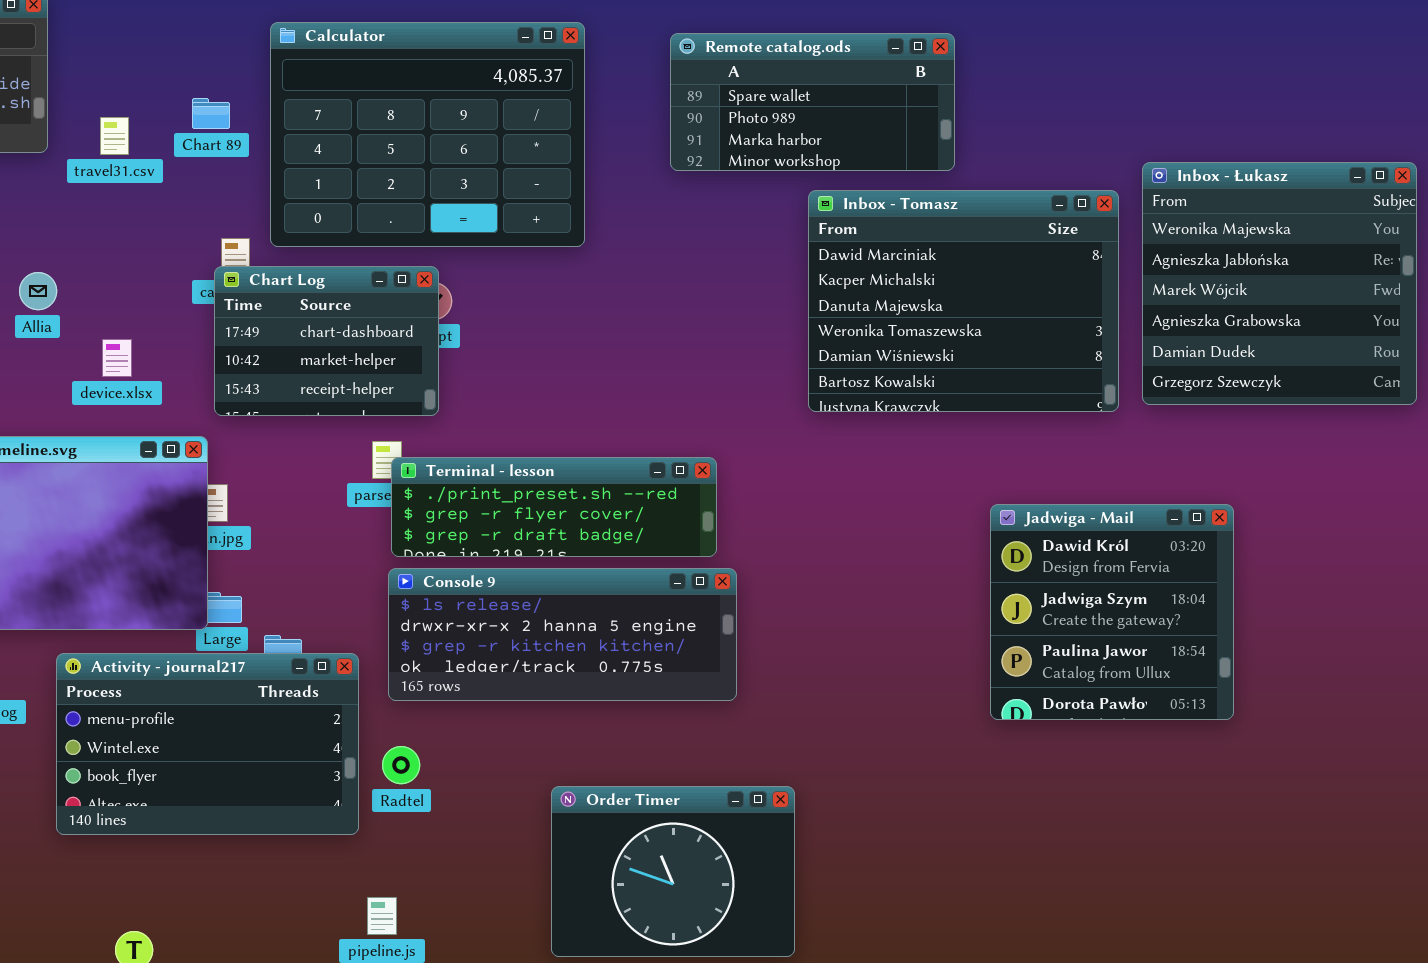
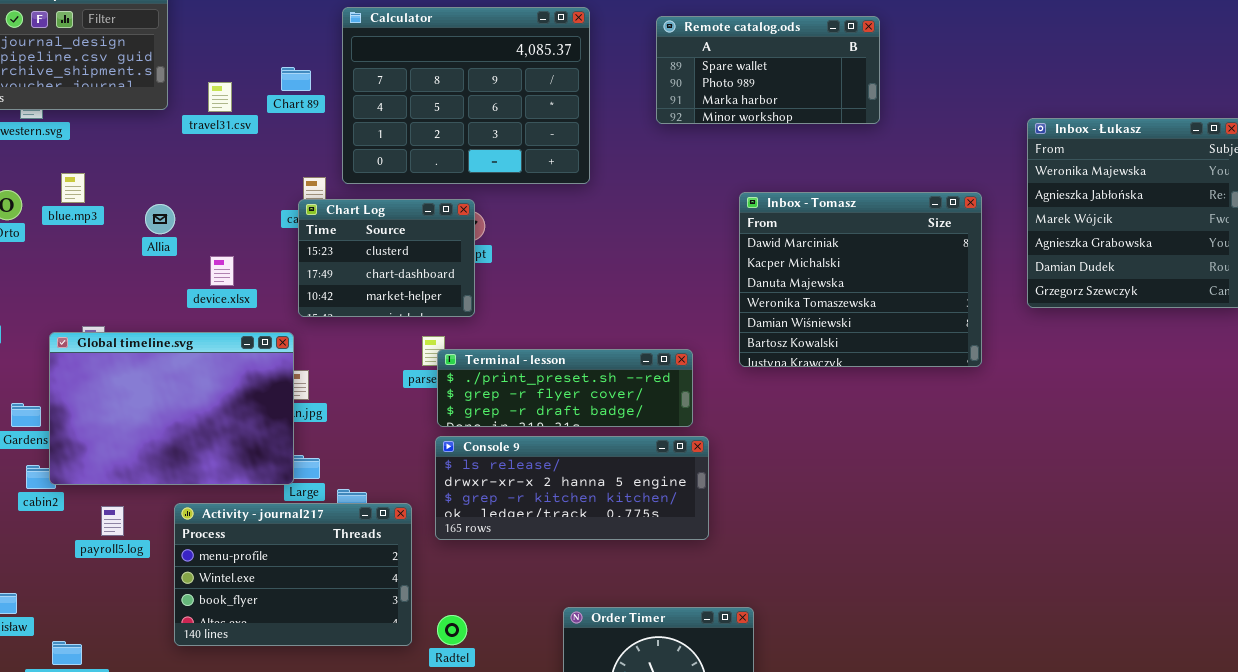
Inbox - Tomasz: [808,190,1119,412] -> [739,192,982,367], moved
Chart Log: [214,266,439,416] -> [298,199,475,317], scrolled up 1 row
Jadwiga - Mail: [990,504,1234,720] -> none, closed
Radtel: [382,746,420,784] -> [437,615,467,645], moved

